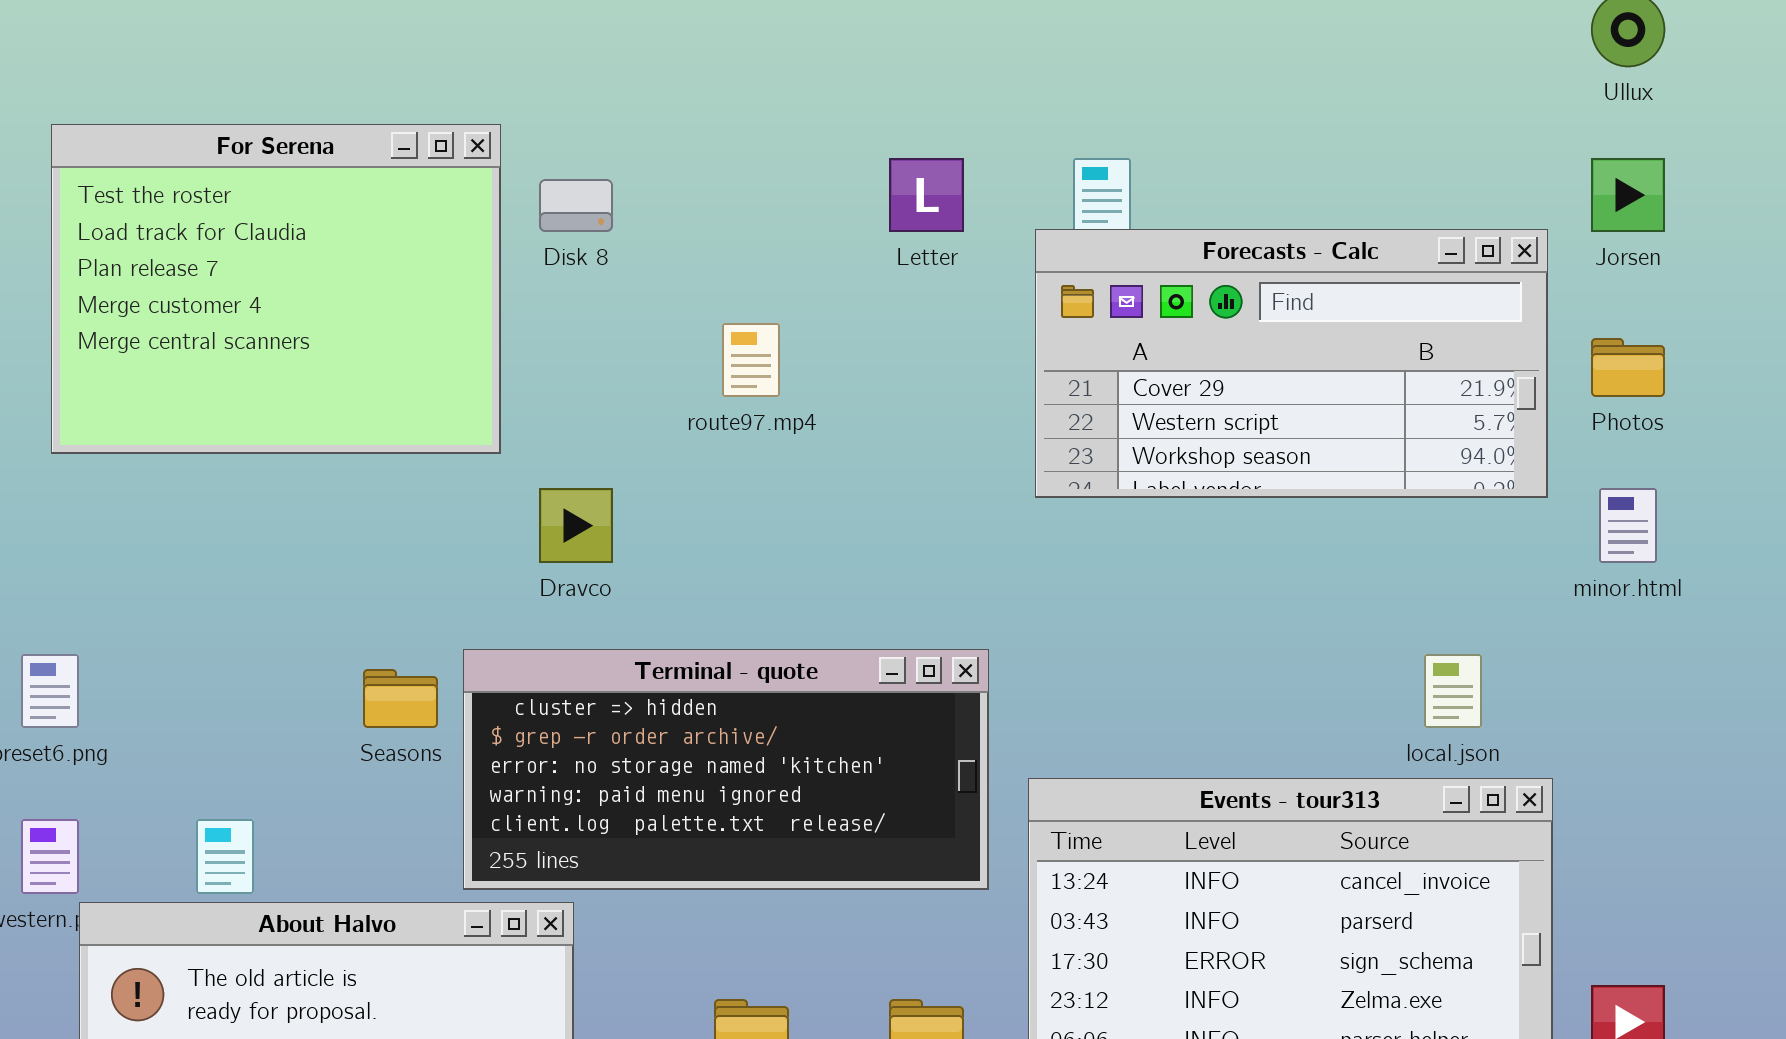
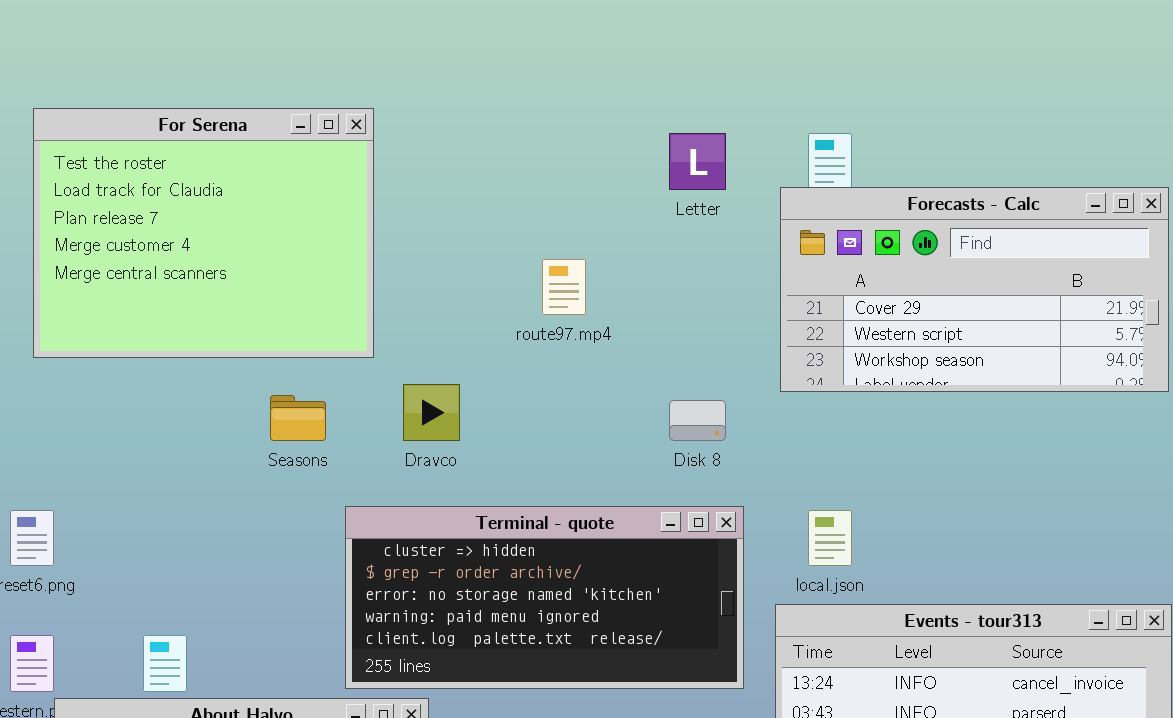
Disk 8: [539,179,613,232] -> [669,400,726,441], moved
local.json: [1424,654,1482,728] -> [808,510,852,566], moved
Seasons: [363,669,438,728] -> [270,395,326,441], moved

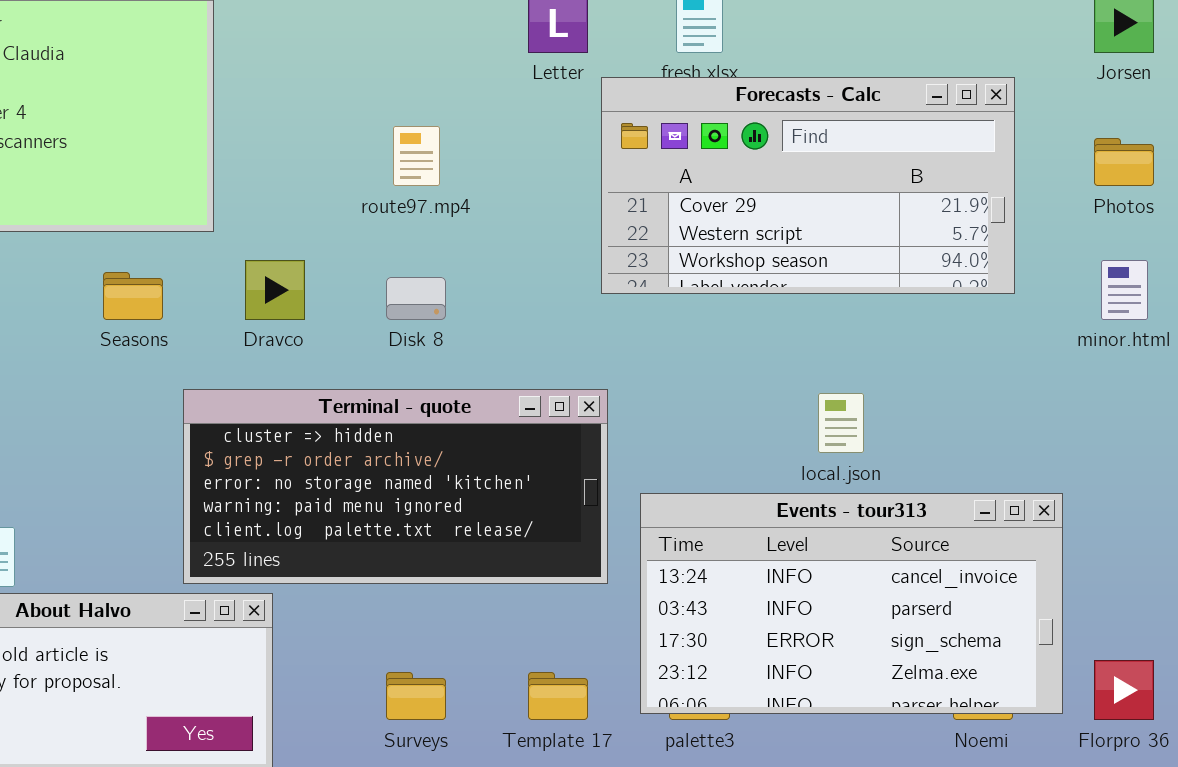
Forecasts - Calc: [780,187,1169,392] -> [601,77,1015,294], moved
Disk 8: [669,400,726,441] -> [386,277,446,320], moved
local.json: [808,510,852,566] -> [818,393,864,453], moved

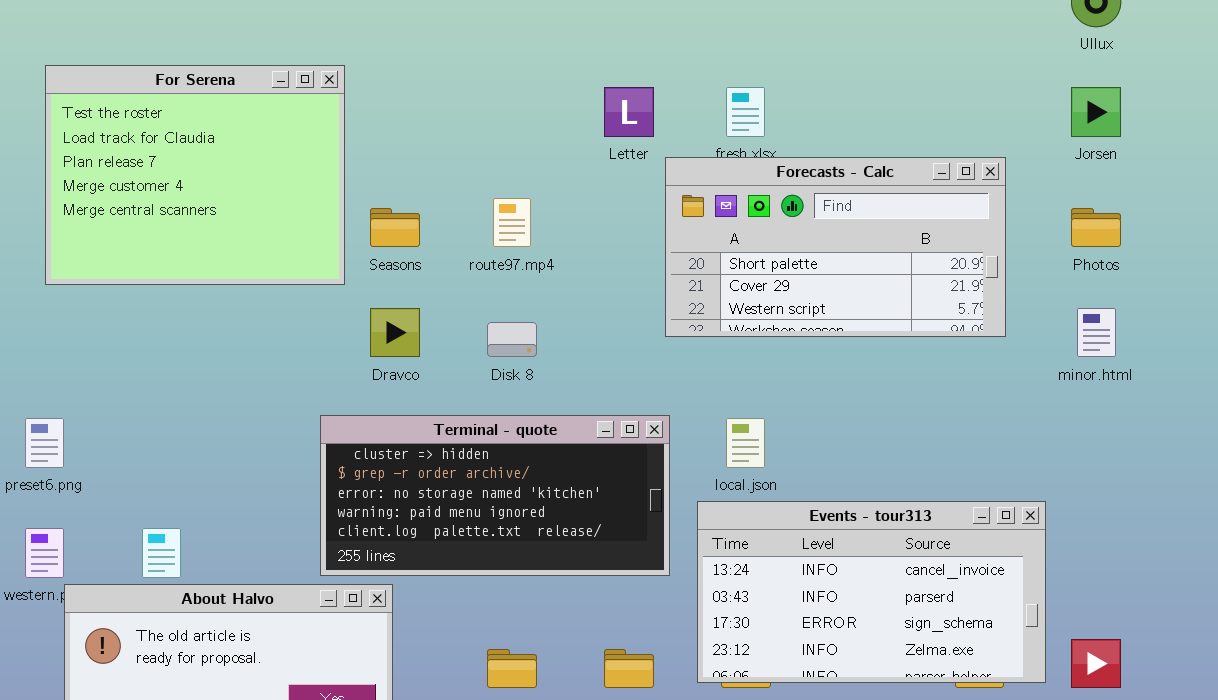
Forecasts - Calc: [601,77,1015,294] -> [665,157,1006,337], scrolled up 1 row
Seasons: [103,272,163,320] -> [370,208,420,247], moved
local.json: [818,393,864,453] -> [726,418,765,468], moved

